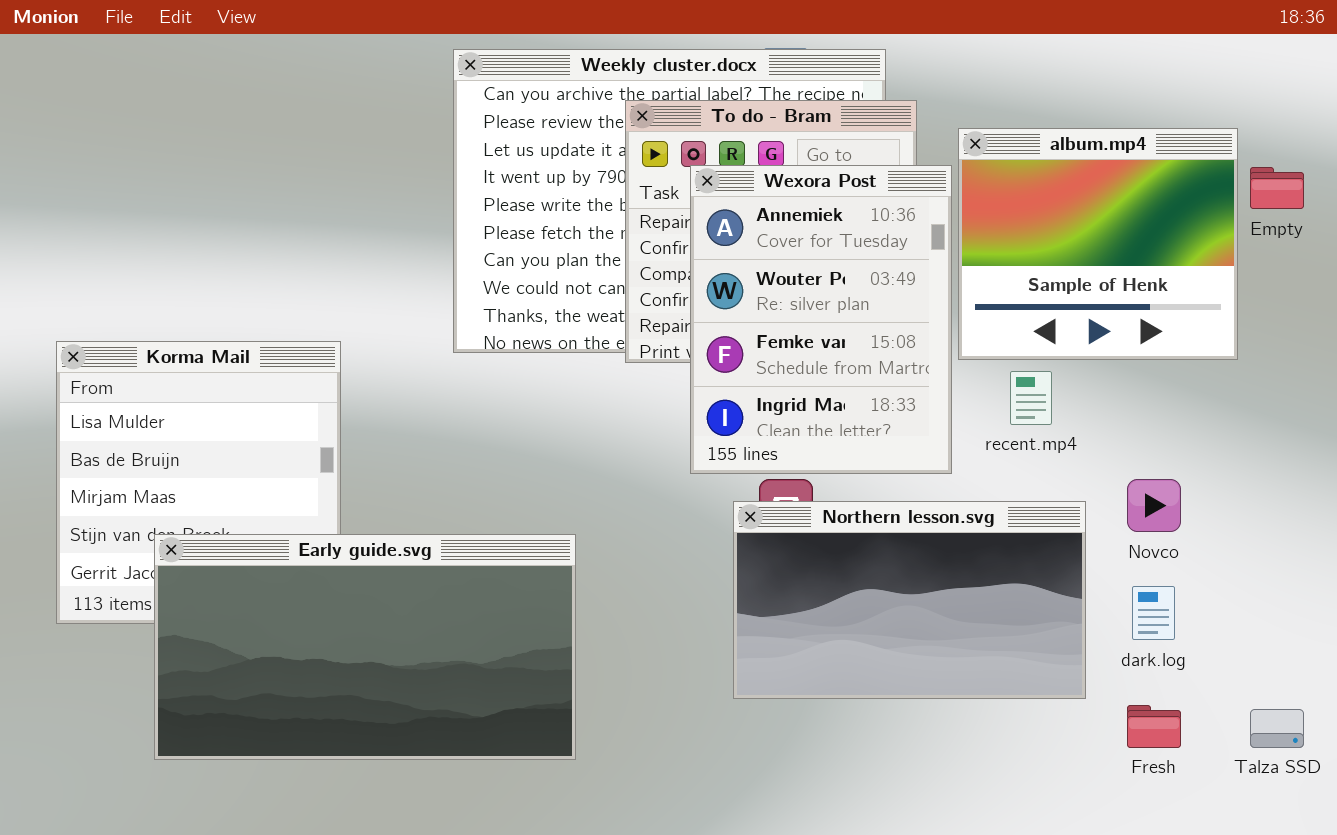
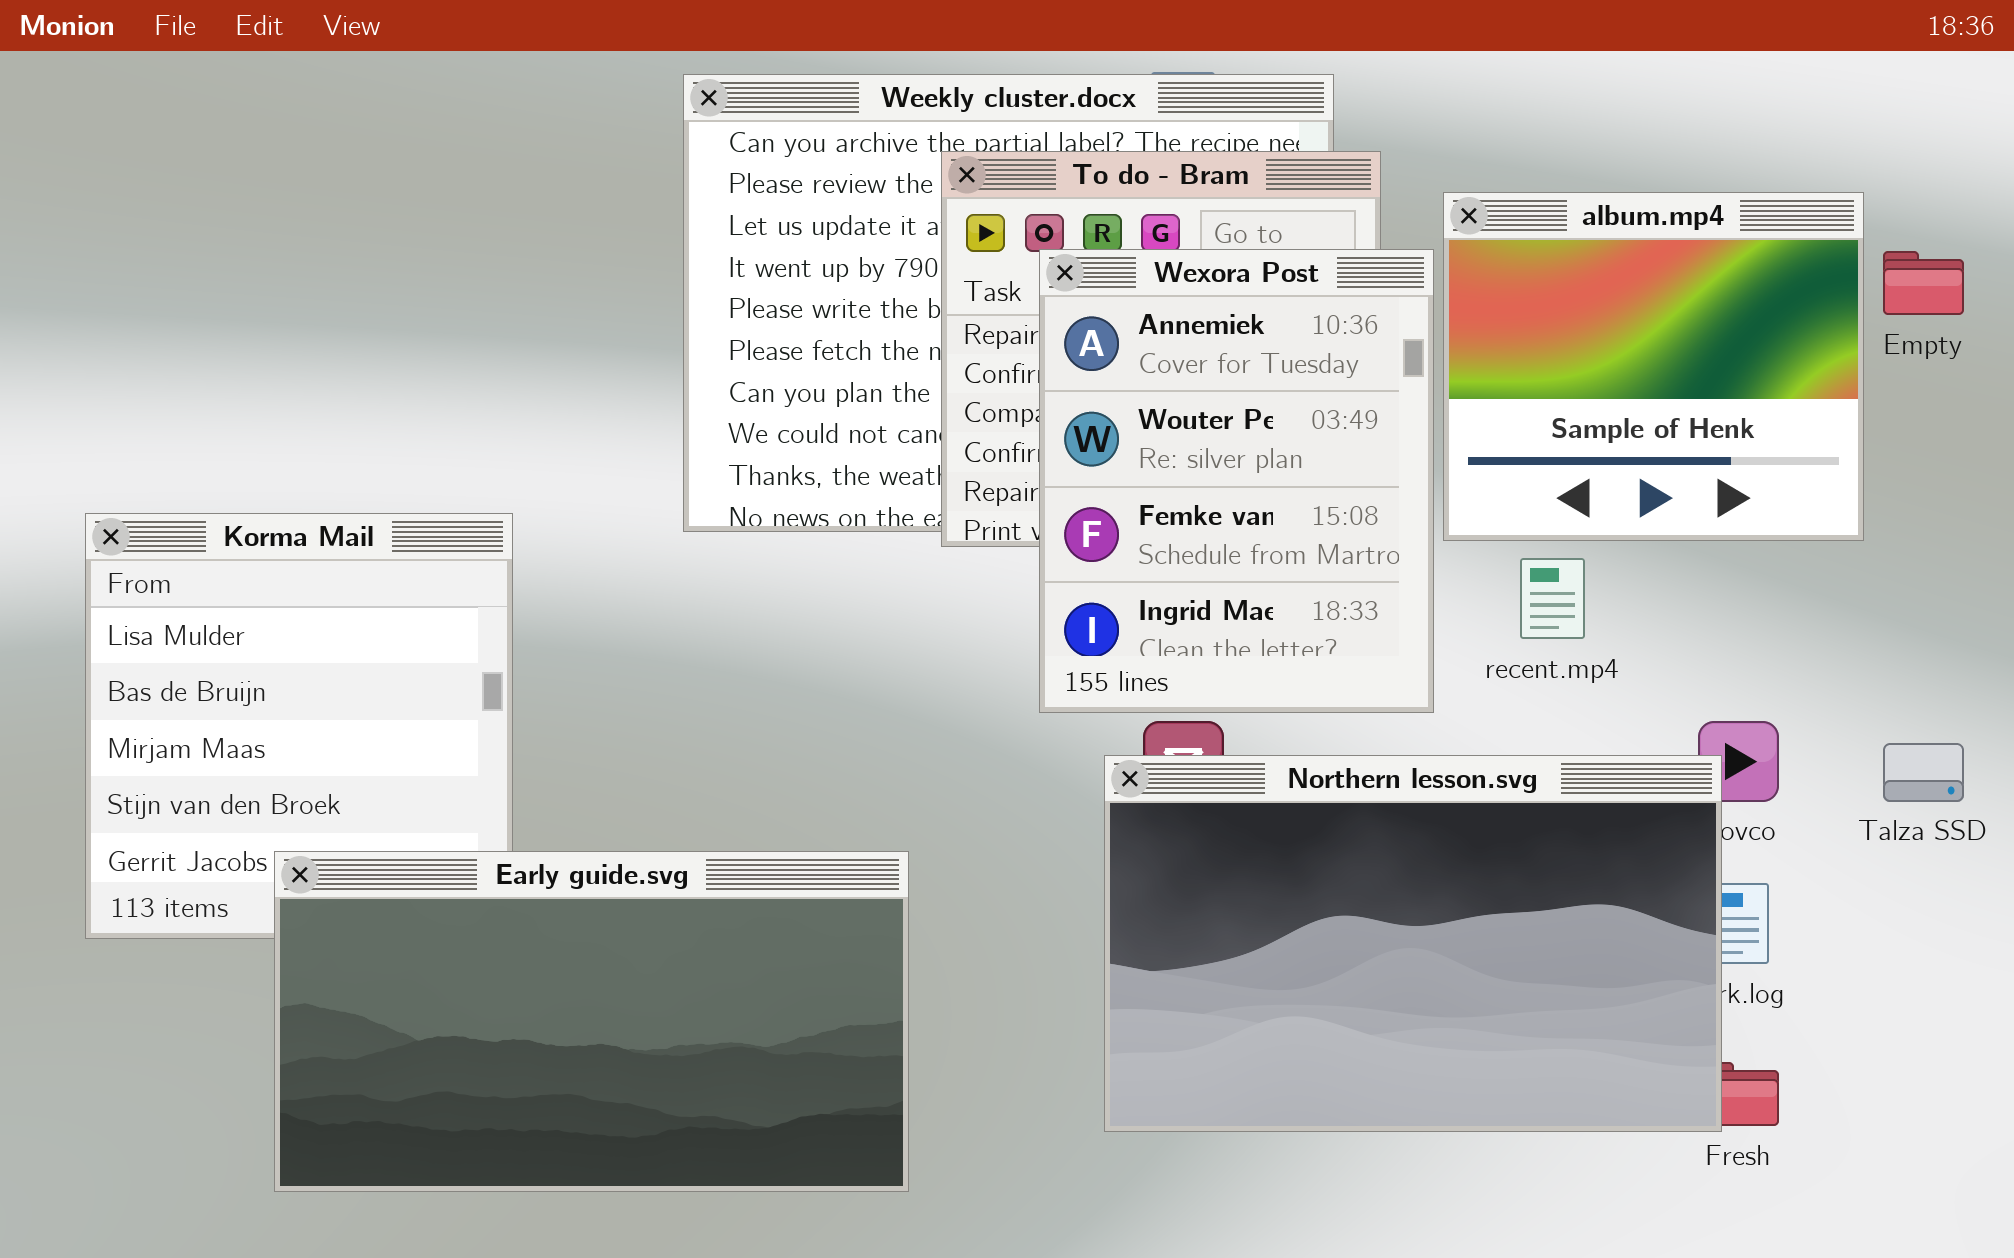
Northern lesson.svg: [733,501,1086,699] -> [1104,755,1722,1132], resized
Early guide.svg: [154,534,576,760] -> [274,851,909,1192], moved
Talza SSD: [1250,709,1304,748] -> [1883,743,1964,802], moved

